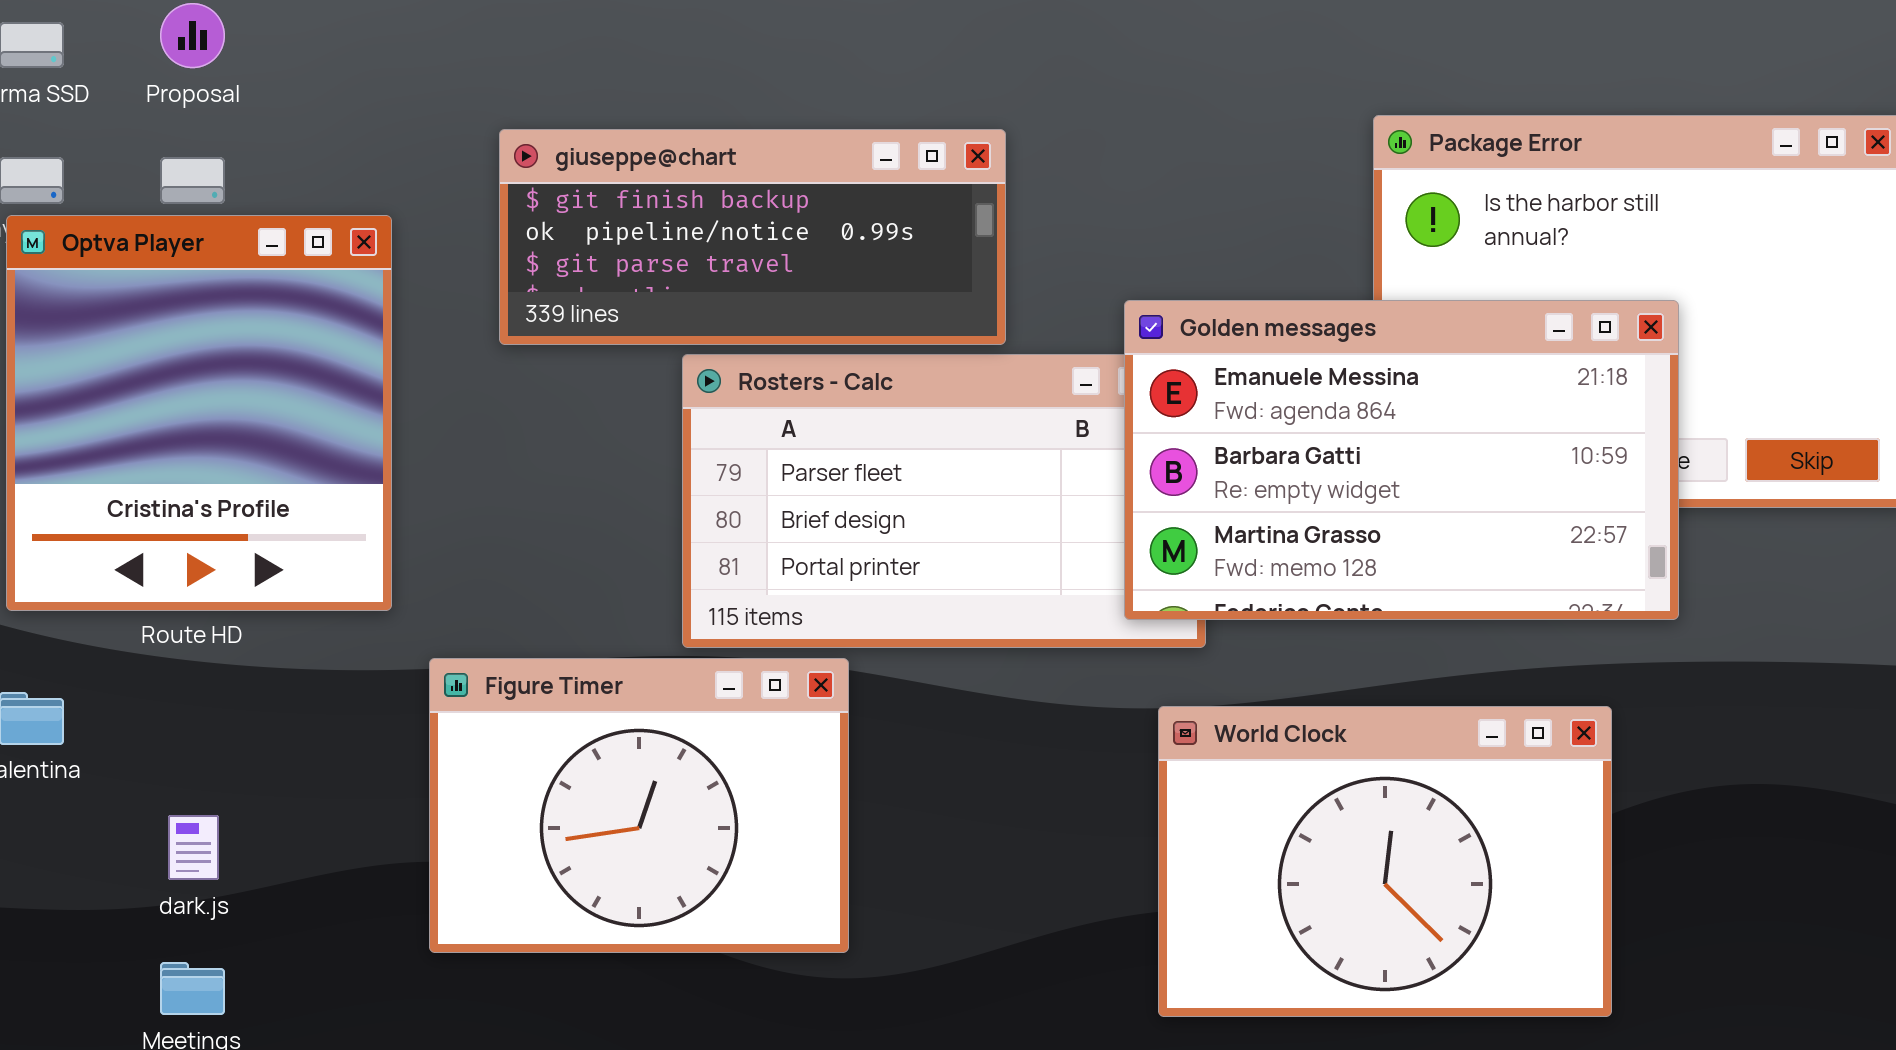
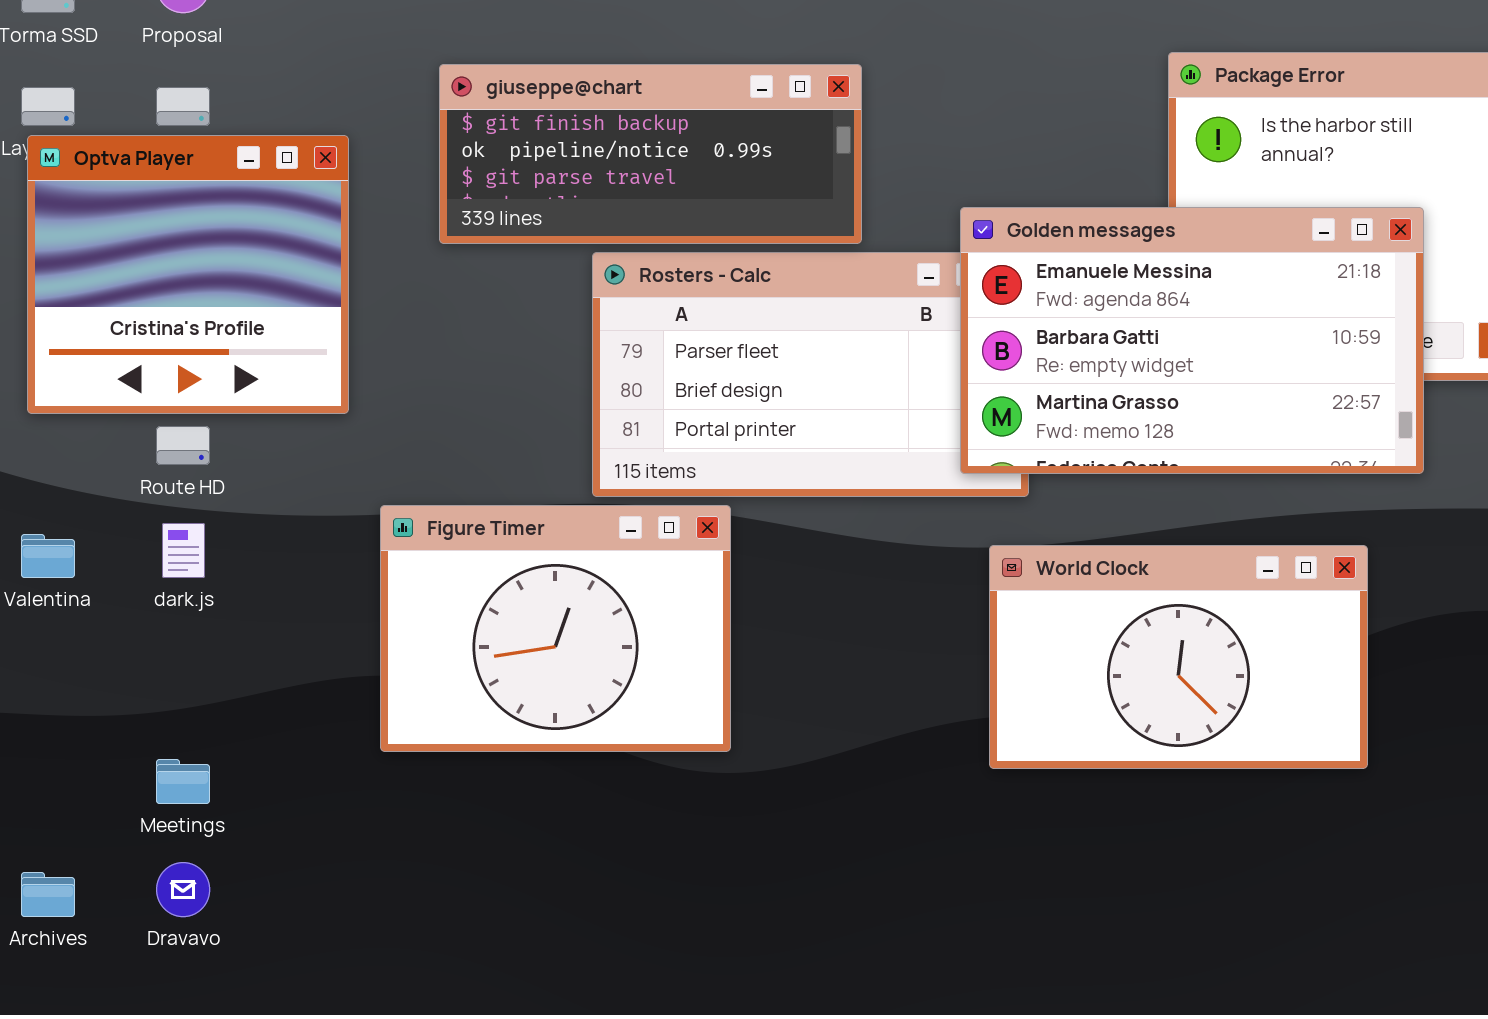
Optva Player: [6,215,392,611] -> [27,135,349,414], resized
World Clock: [1158,706,1612,1017] -> [989,545,1368,769], resized
dark.js: [168,815,219,880] -> [162,523,205,578], moved

